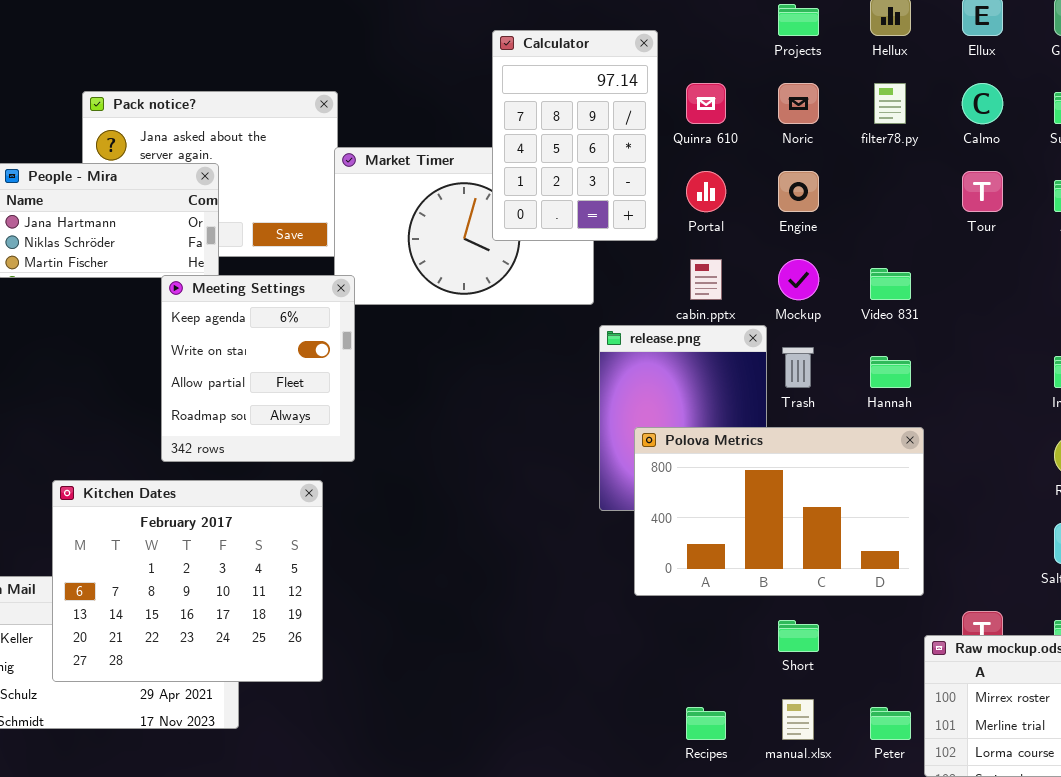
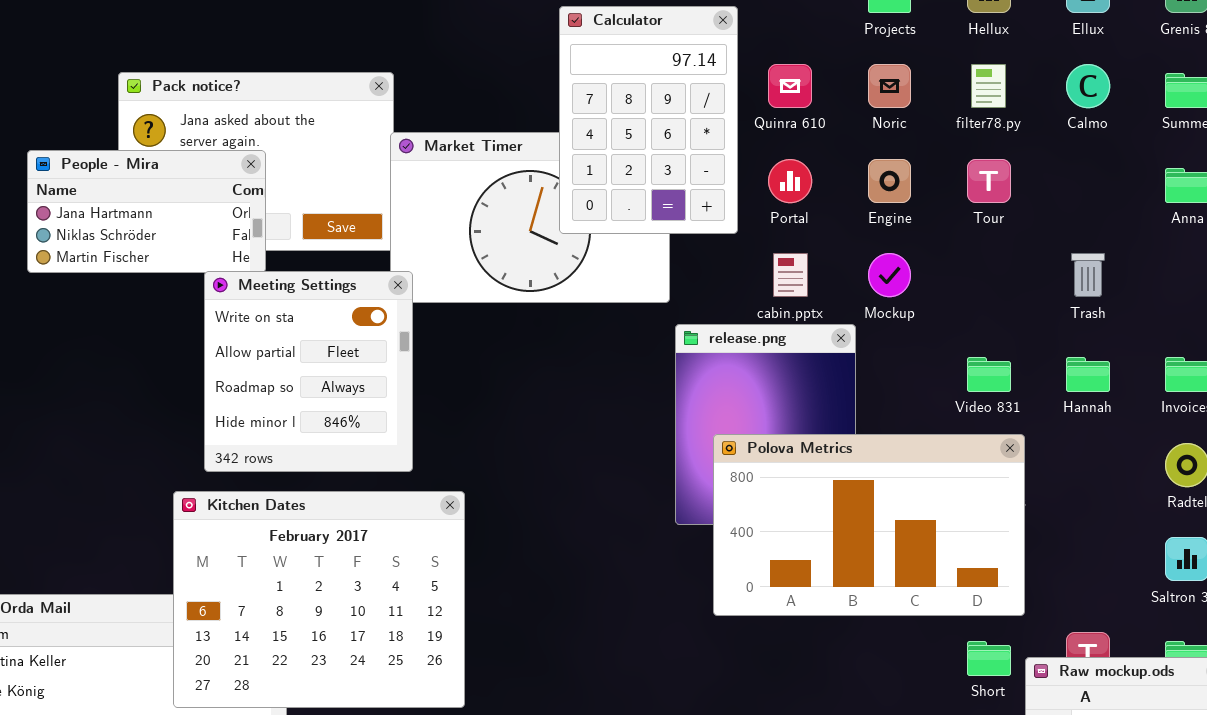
Tour: [962,171,1003,212] -> [967,159,1011,203], moved
Video 831: [870,268,911,300] -> [967,357,1011,392], moved
Meeting Settings: [161,275,355,462] -> [204,271,413,472], scrolled down 1 row
Trash: [782,347,814,388] -> [1071,253,1105,297], moved
Hannah: [870,356,911,388] -> [1066,357,1110,392], moved
Kitchen Dates: [52,480,323,682] -> [173,491,465,708], moved
Short: [778,620,819,652] -> [967,641,1011,676], moved

